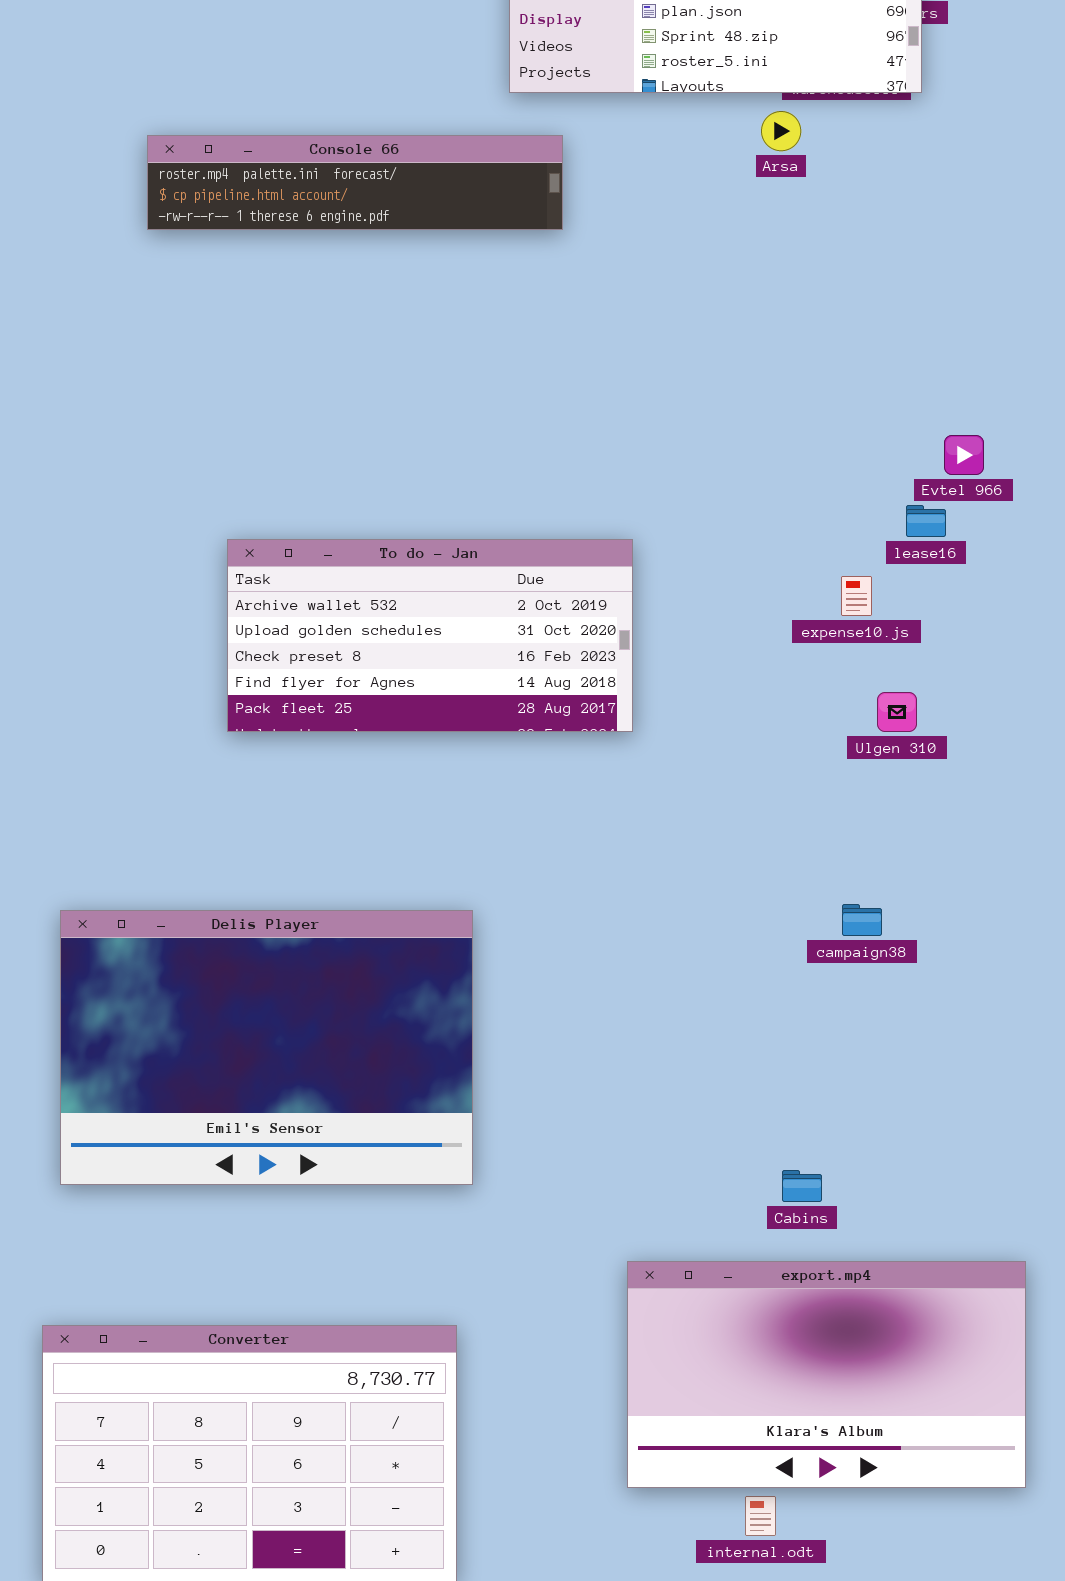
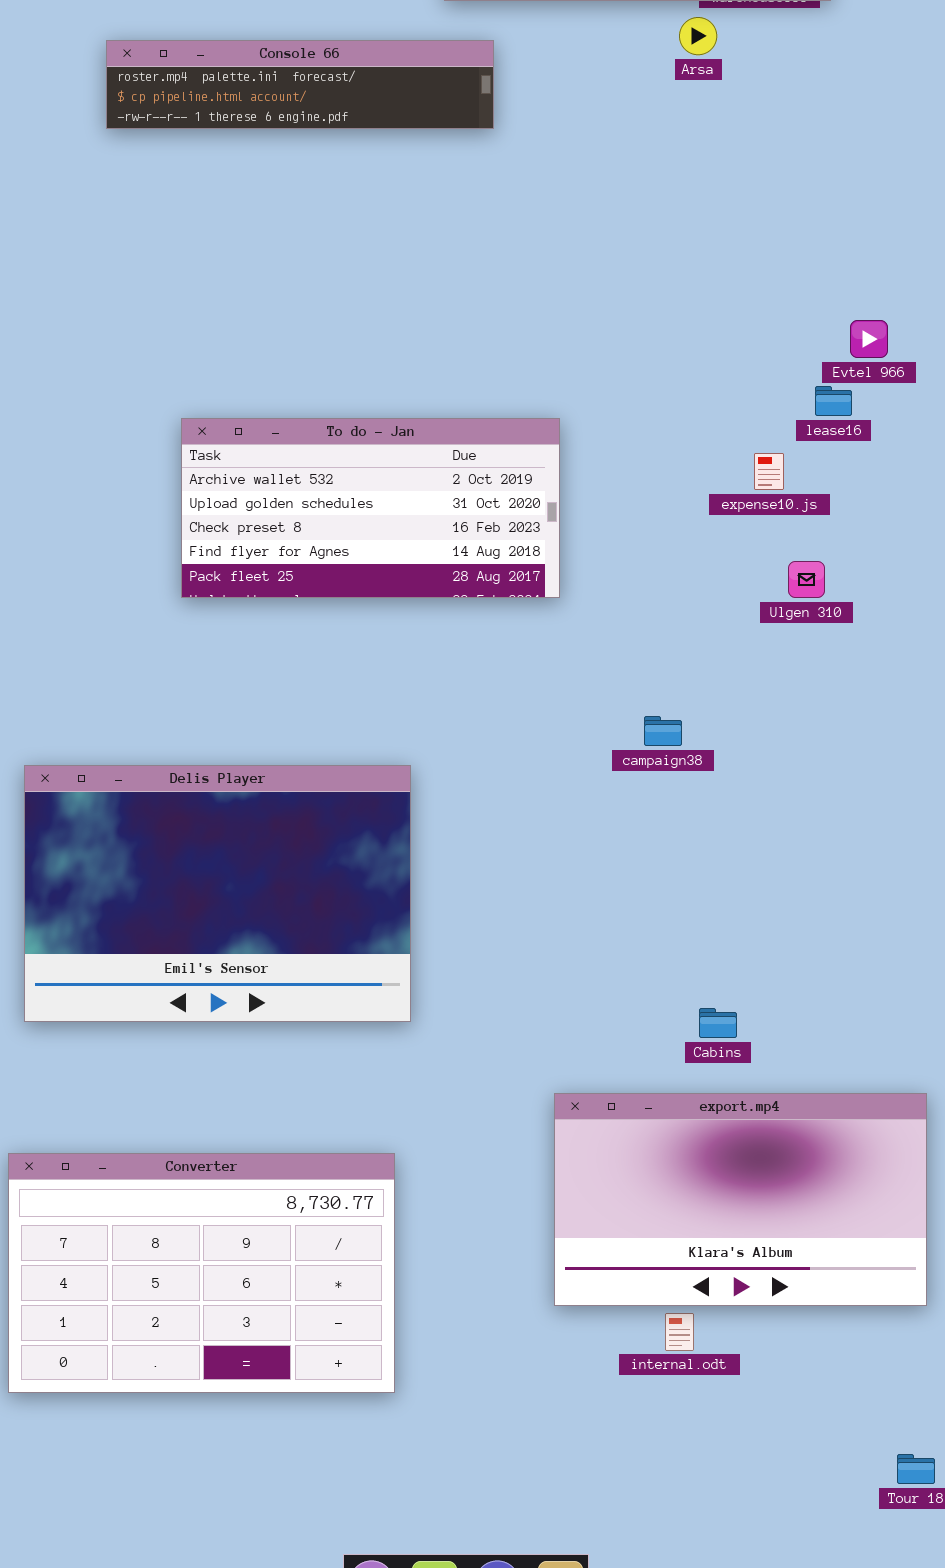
campaign38: [842,904,882,936] -> [644,716,682,746], moved

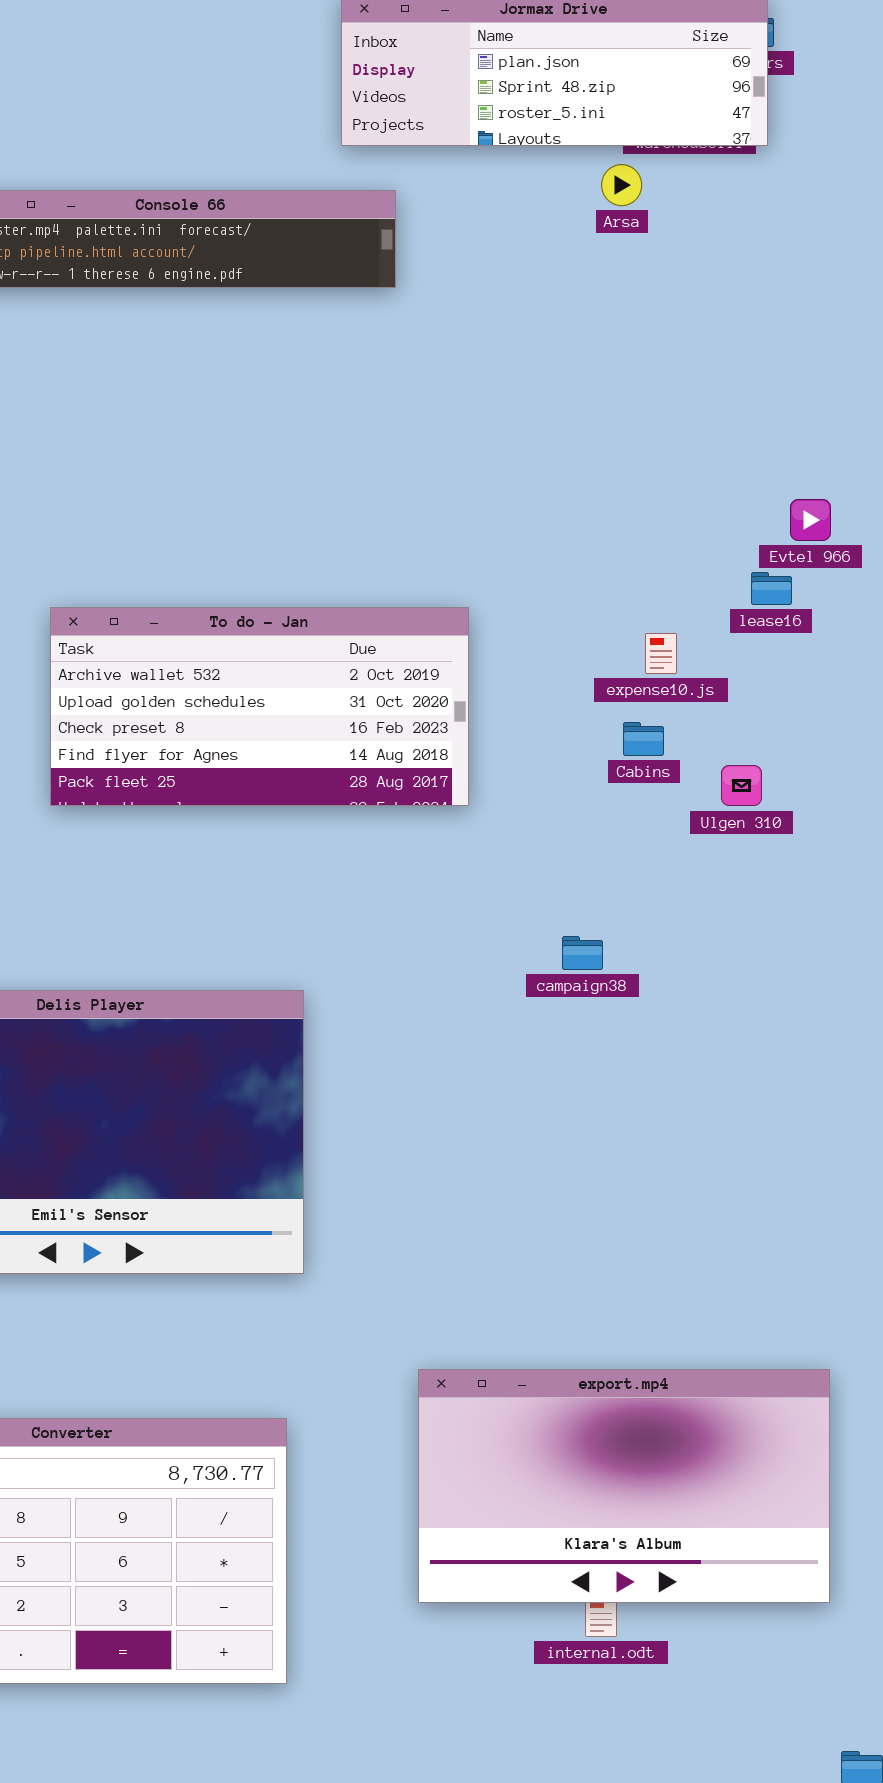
expense10.js: [754,453,784,490] -> [645,633,677,674], moved
Cabins: [699,1008,737,1038] -> [623,722,664,756], moved
export.mp4: [554,1093,927,1306] -> [418,1369,830,1603], moved

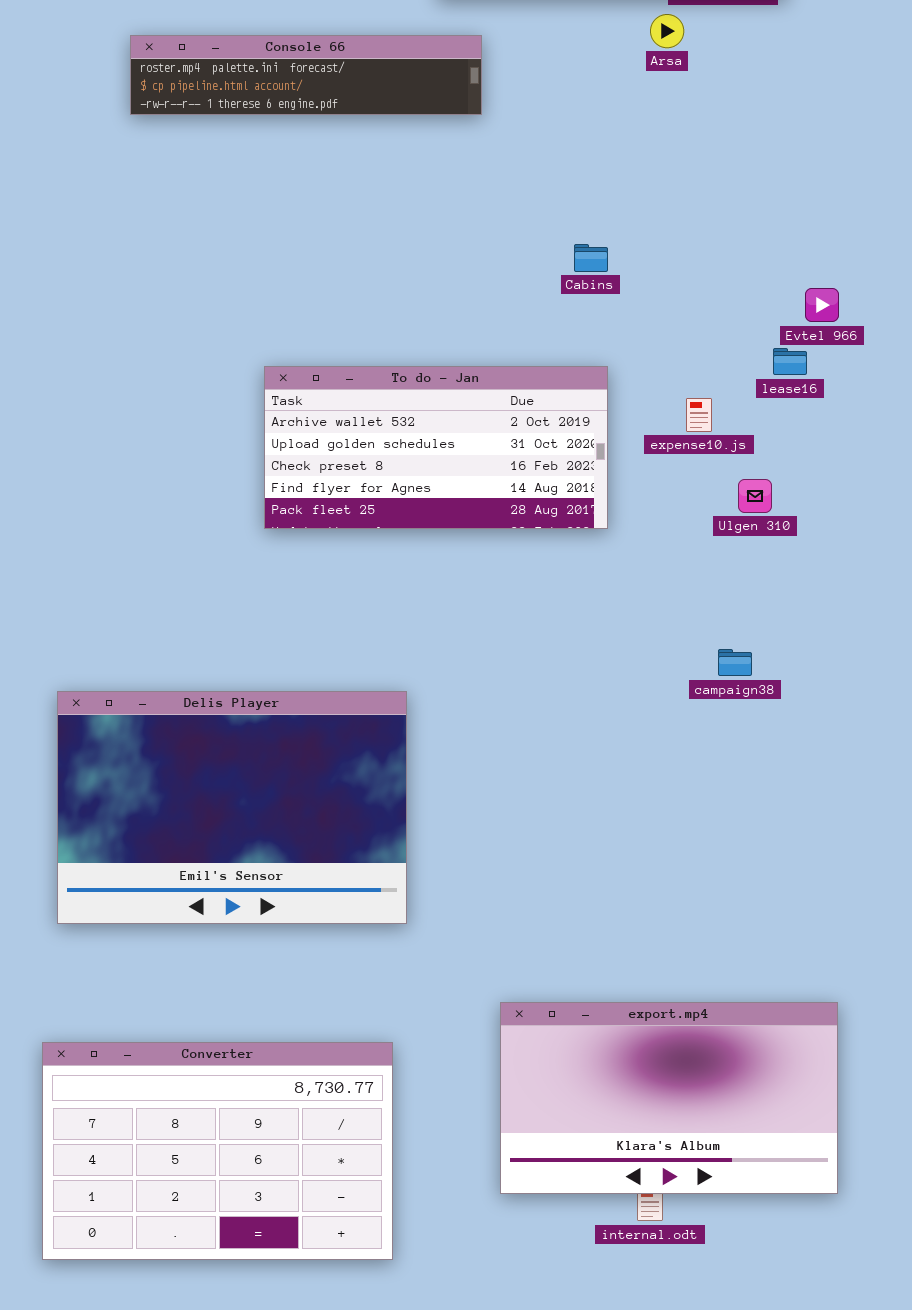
To do - Jan: [50,607,469,806] -> [264,366,608,529], moved
Cabins: [623,722,664,756] -> [574,244,608,272], moved
Ulgen 310: [721,765,762,806] -> [738,479,772,513], moved
campaign38: [562,936,603,970] -> [718,649,752,676], moved

